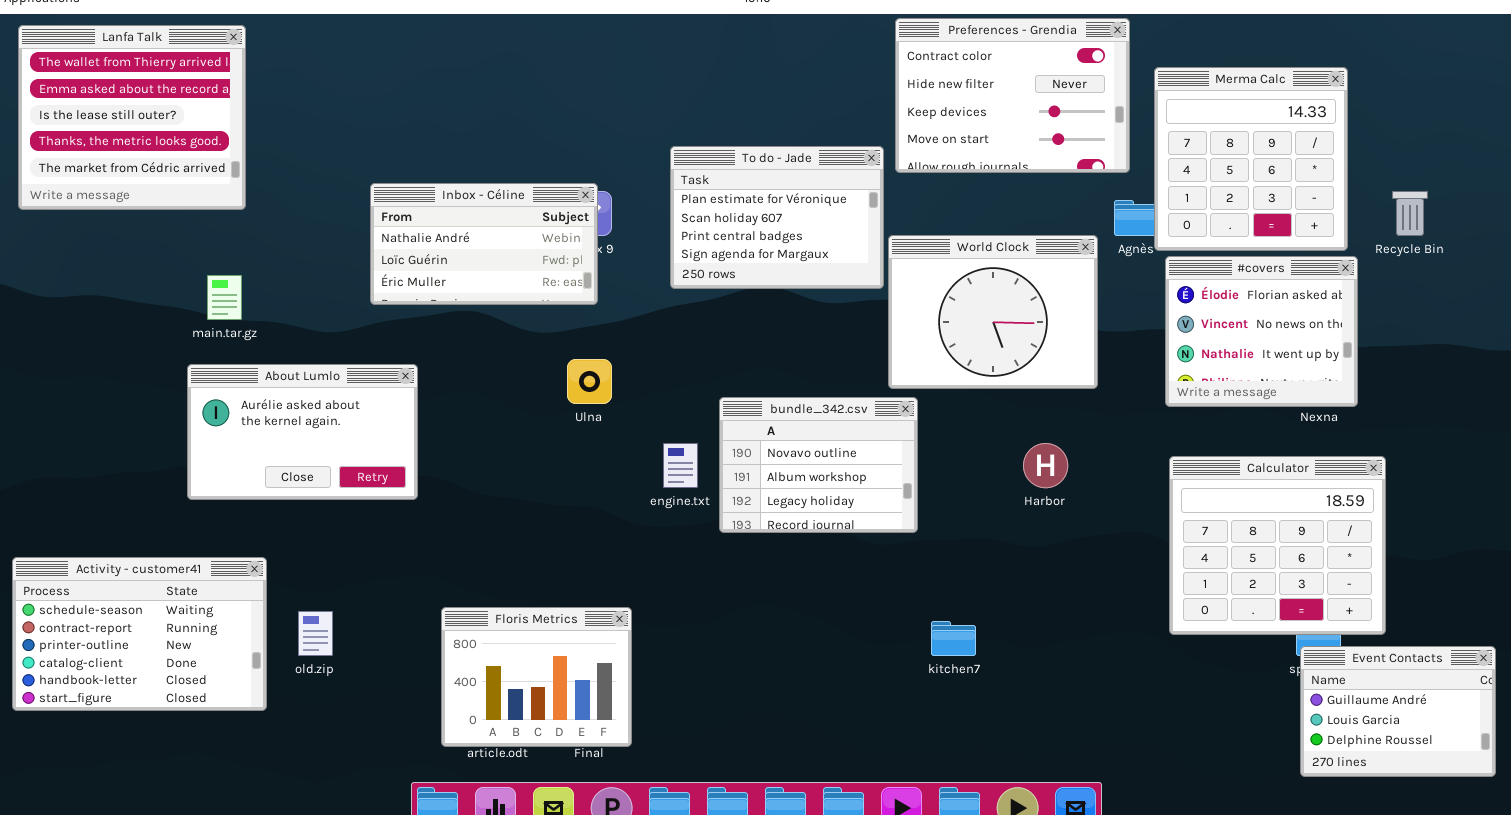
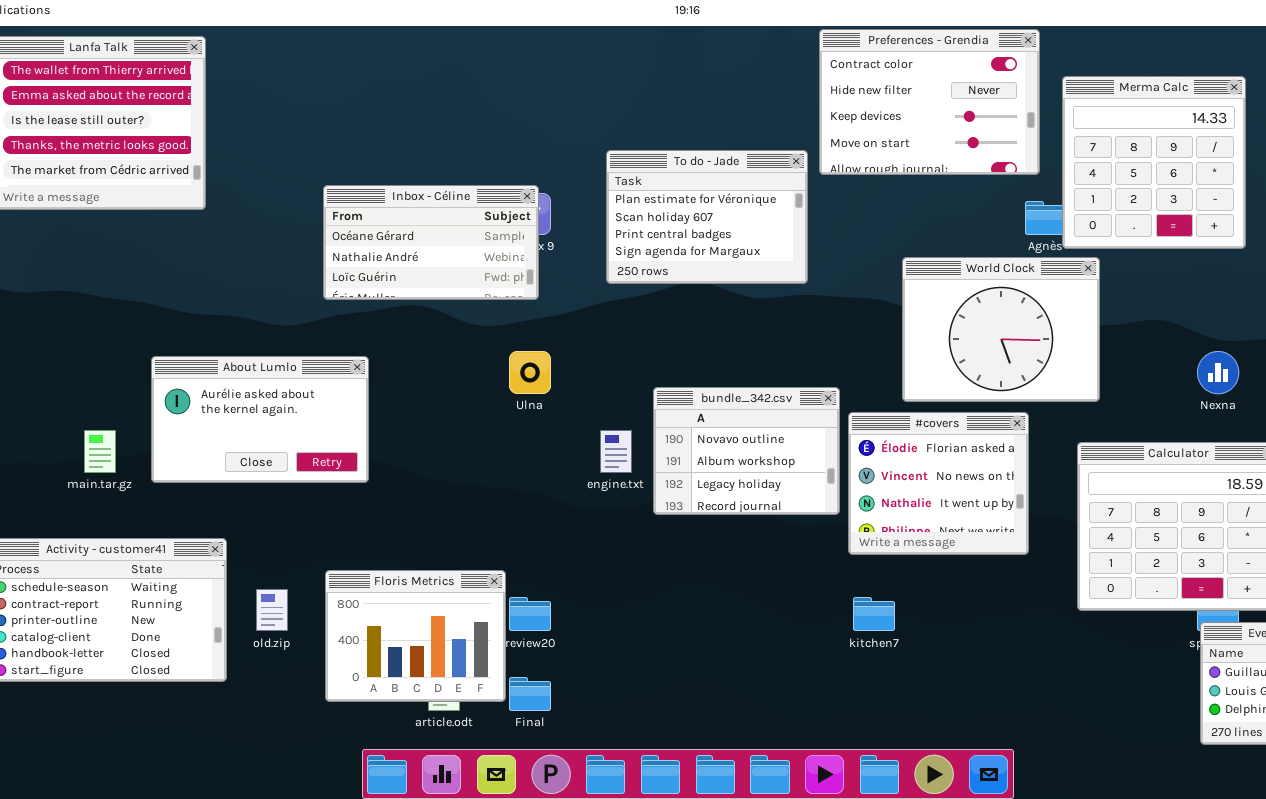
Inbox - Céline: [370,183,598,305] -> [323,185,539,300], scrolled up 1 row
World Clock: [888,235,1098,389] -> [902,257,1100,402], moved
#covers: [1165,256,1358,407] -> [848,412,1029,555], moved
main.tar.gz: [207,275,242,320] -> [84,430,116,473], moved
Floris Metrics: [441,607,632,747] -> [325,570,506,702], moved

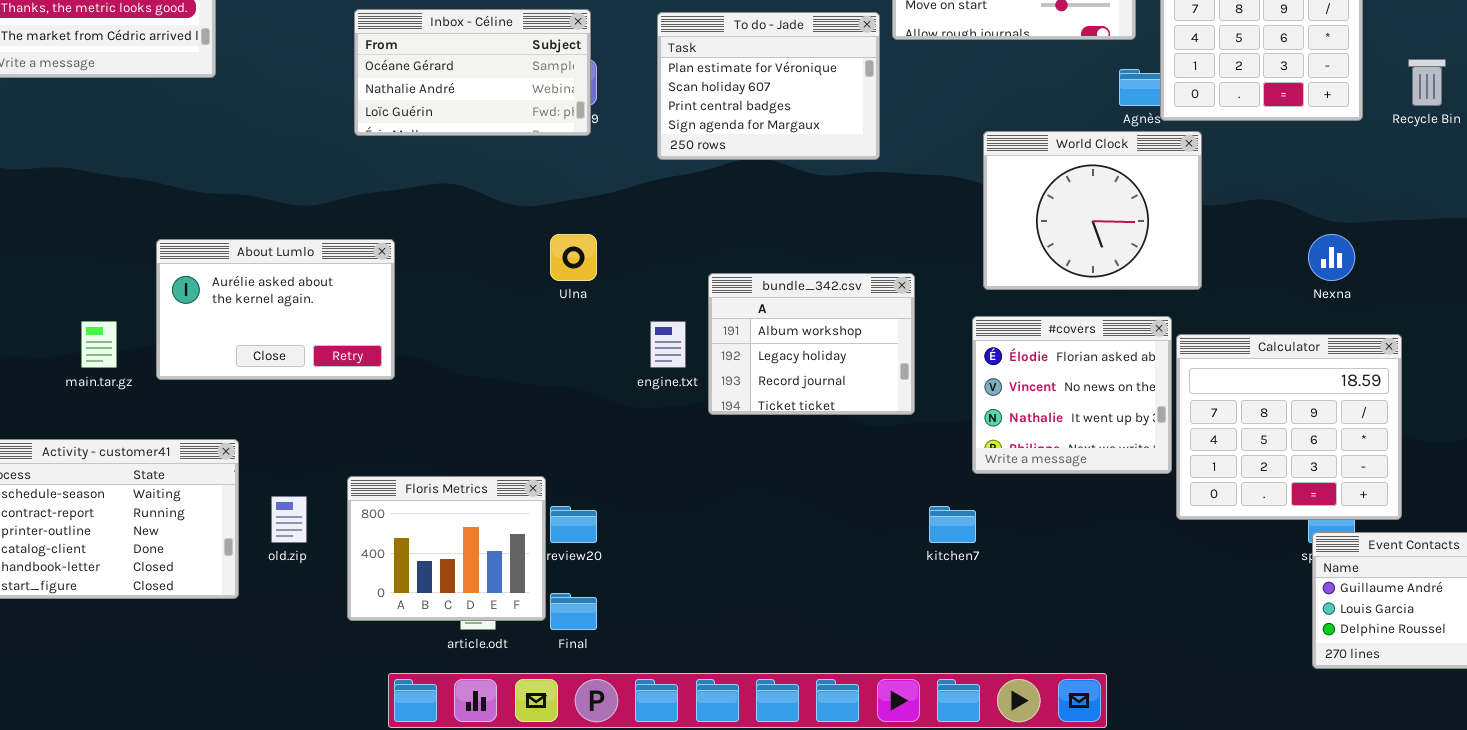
Inbox - Céline: [323,185,539,300] -> [354,9,591,136], moved
bundle_342.csv: [653,387,840,515] -> [708,273,915,415], scrolled down 1 row
#covers: [848,412,1029,555] -> [972,316,1172,474], moved

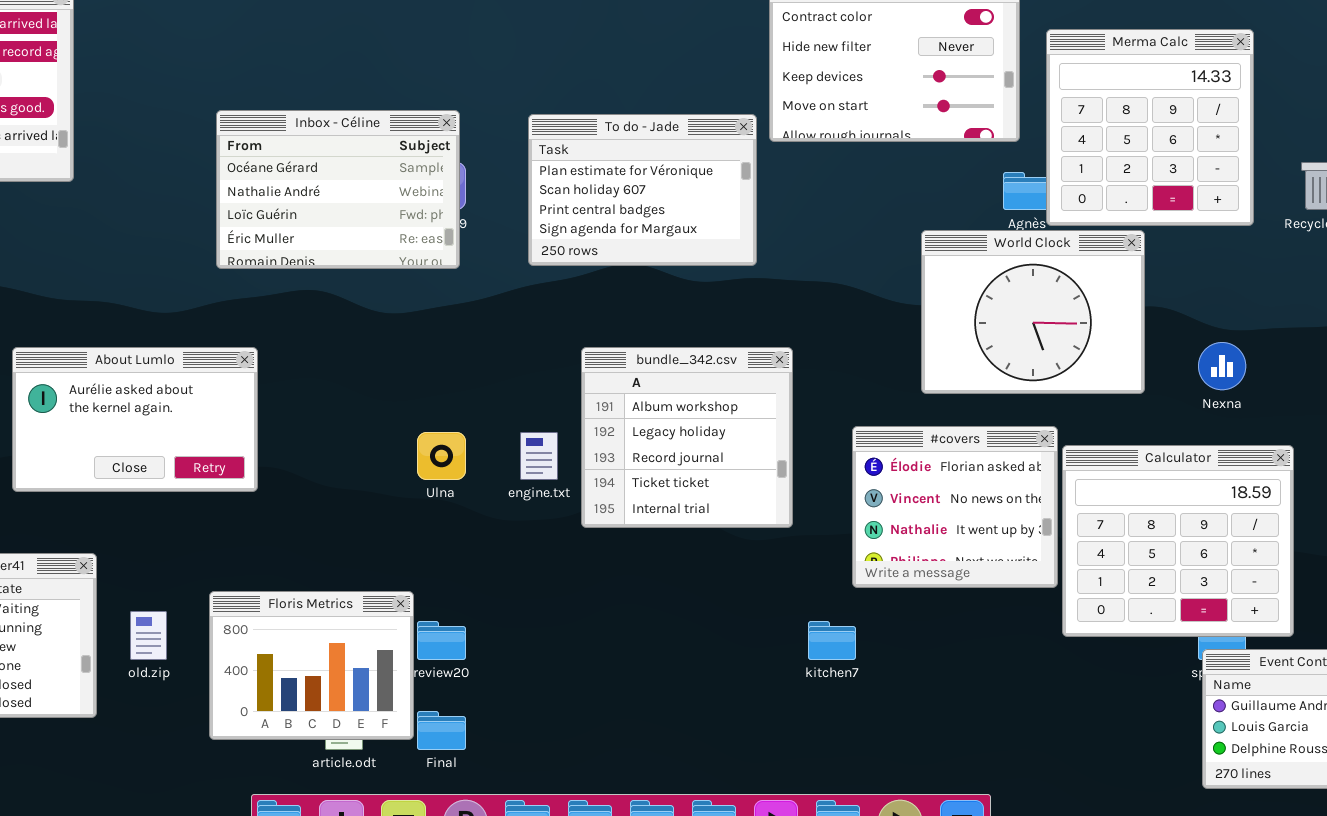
Inbox - Céline: [354,9,591,136] -> [216,110,460,269], resized
World Clock: [983,131,1202,290] -> [921,230,1145,394], moved
Ulna: [550,234,597,281] -> [417,432,466,480], moved
bundle_342.csv: [708,273,915,415] -> [581,347,793,528], resized

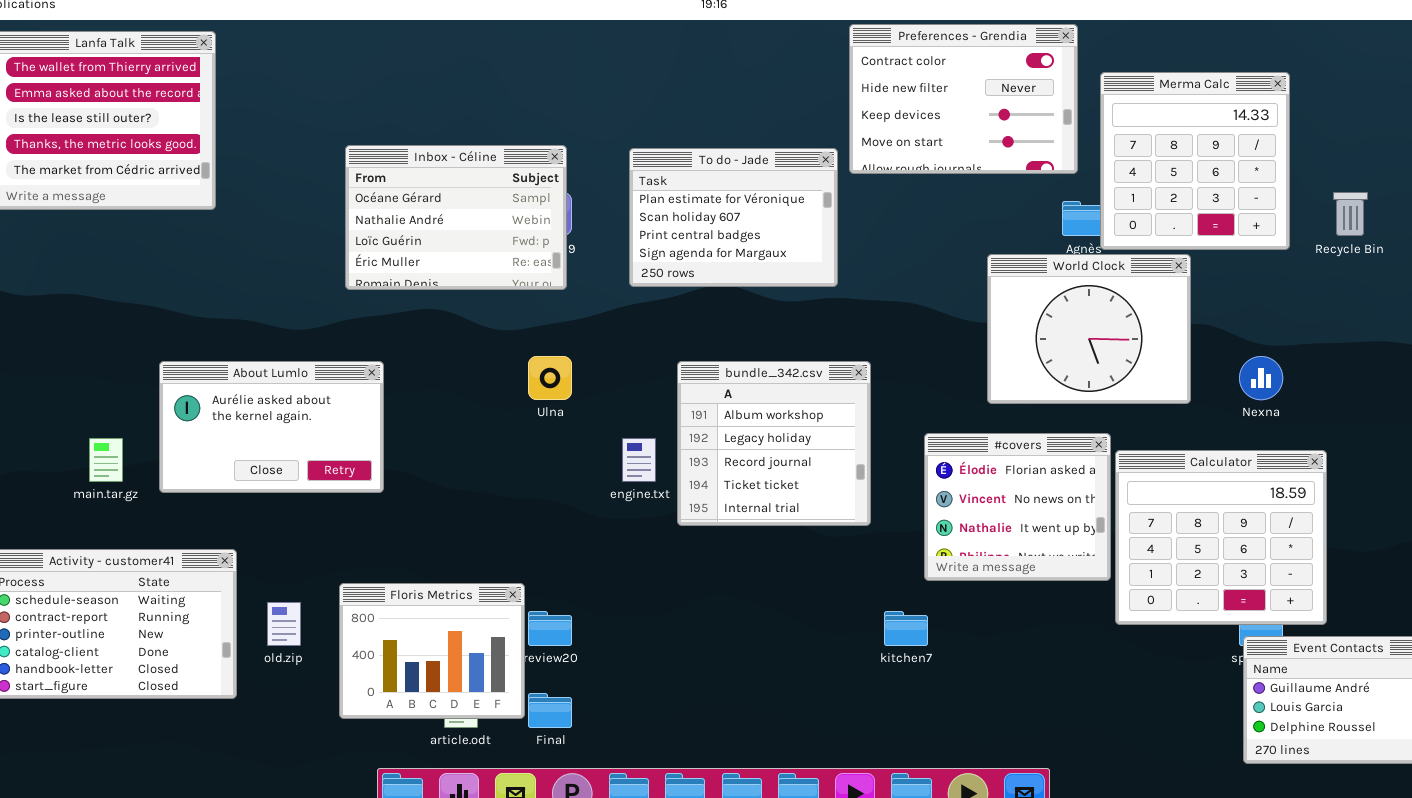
Ulna: [417,432,466,480] -> [528,356,572,400], moved

